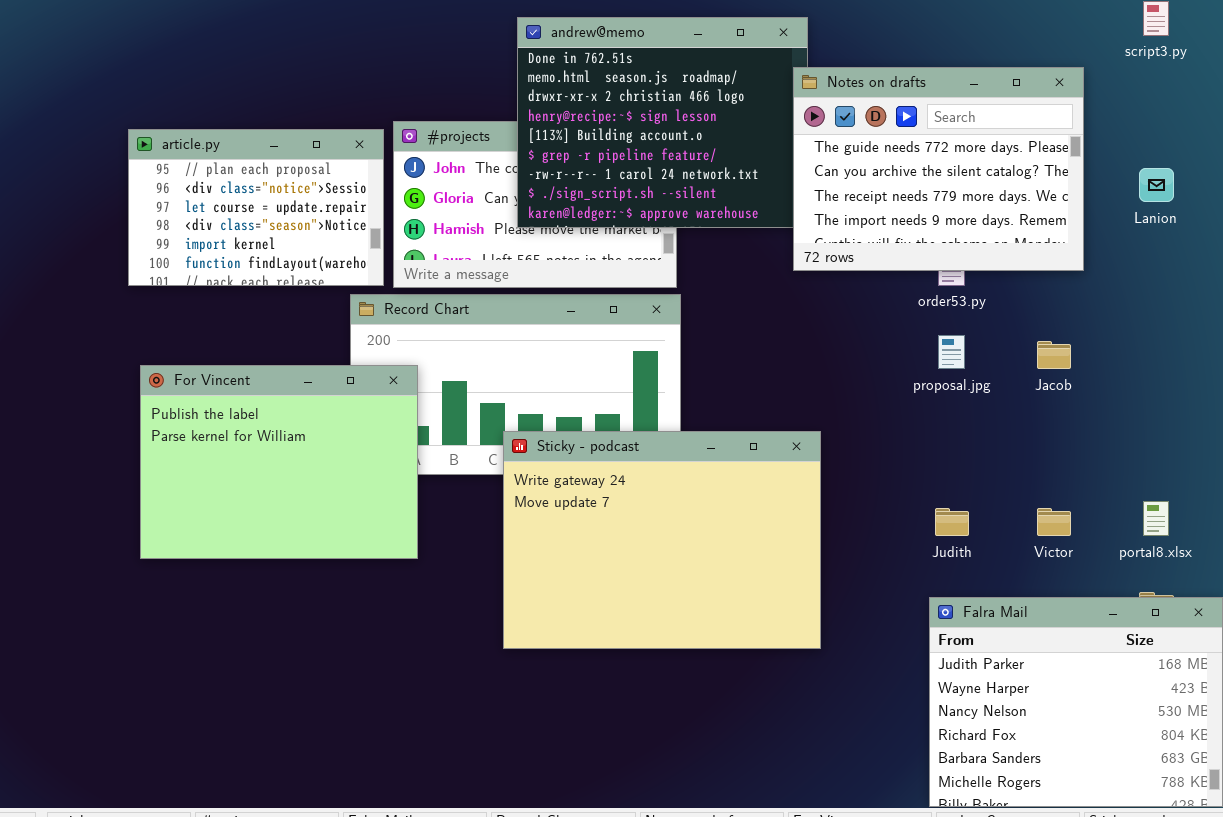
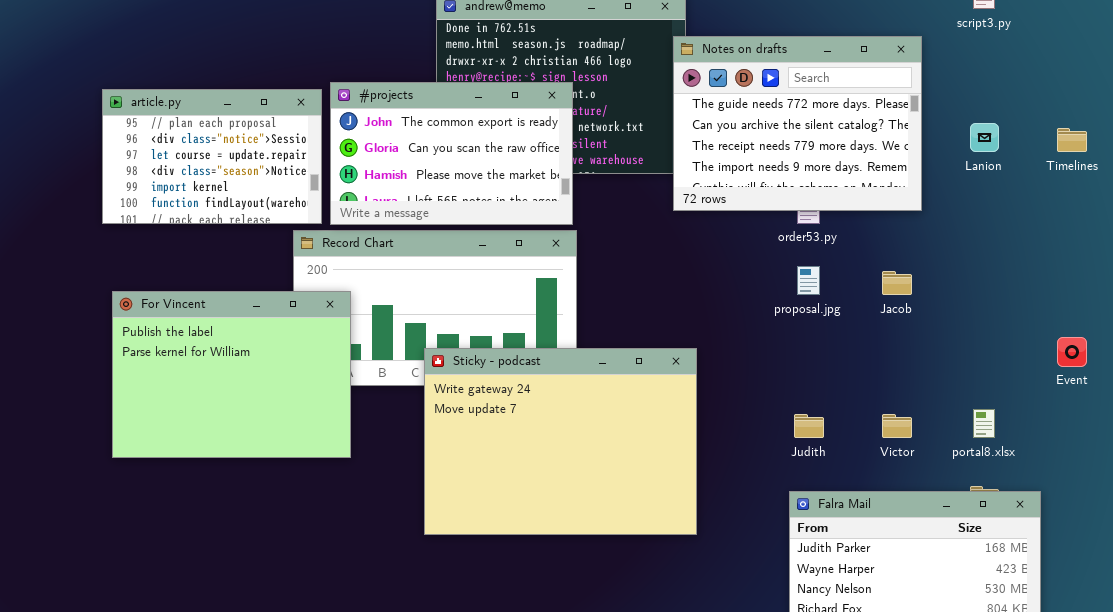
#projects: [393,121,677,288] -> [330,82,573,225], raised

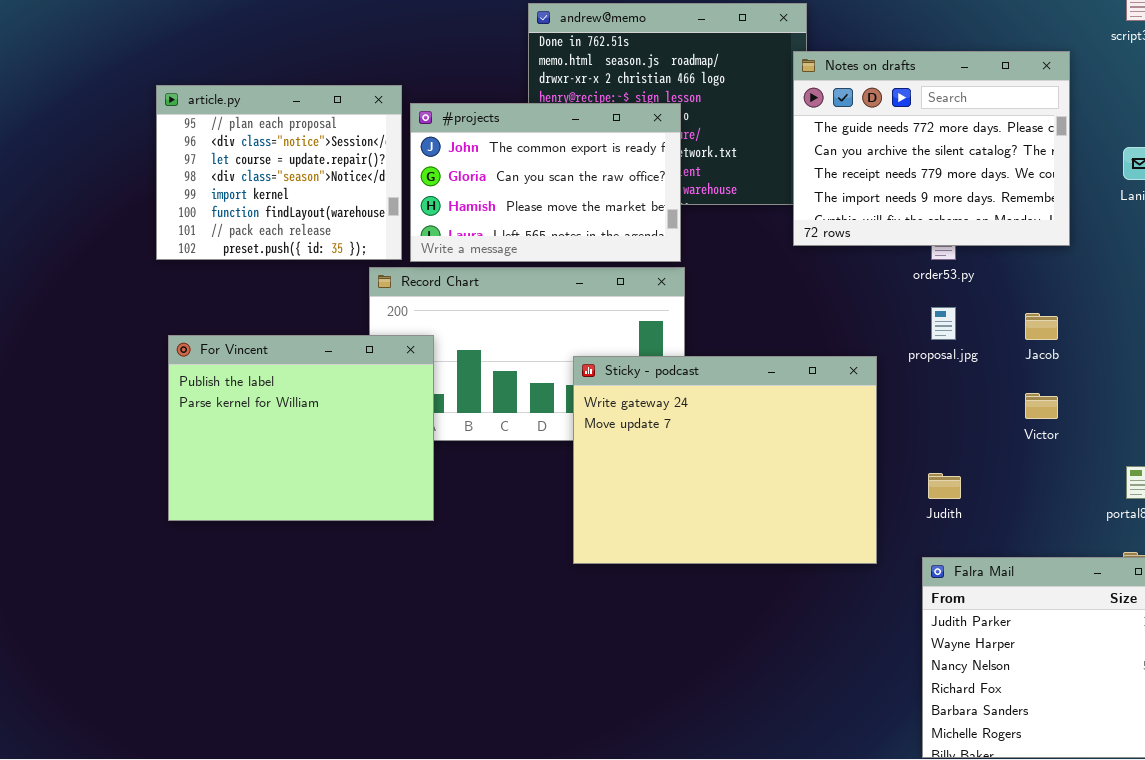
article.py: [102,89,322,224] -> [156,85,402,260], resized
Sticky - podcast: [424,348,697,535] -> [573,356,877,564], moved
Victor: [882,414,912,438] -> [1025,393,1058,419], moved

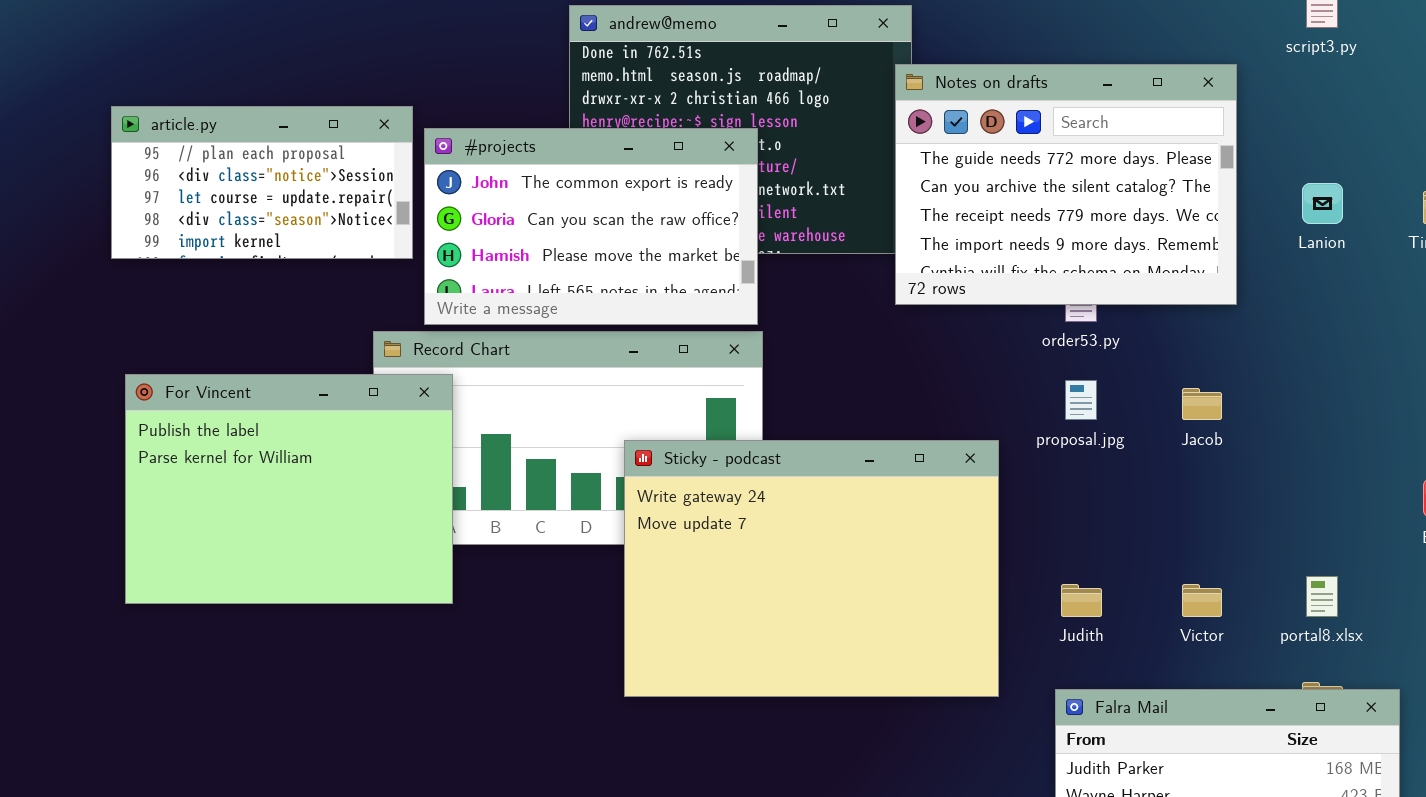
article.py: [156,85,402,260] -> [111,106,413,259], resized
For Vincent: [168,335,434,521] -> [125,374,453,604], moved
Victor: [1025,393,1058,419] -> [1182,584,1222,617], moved

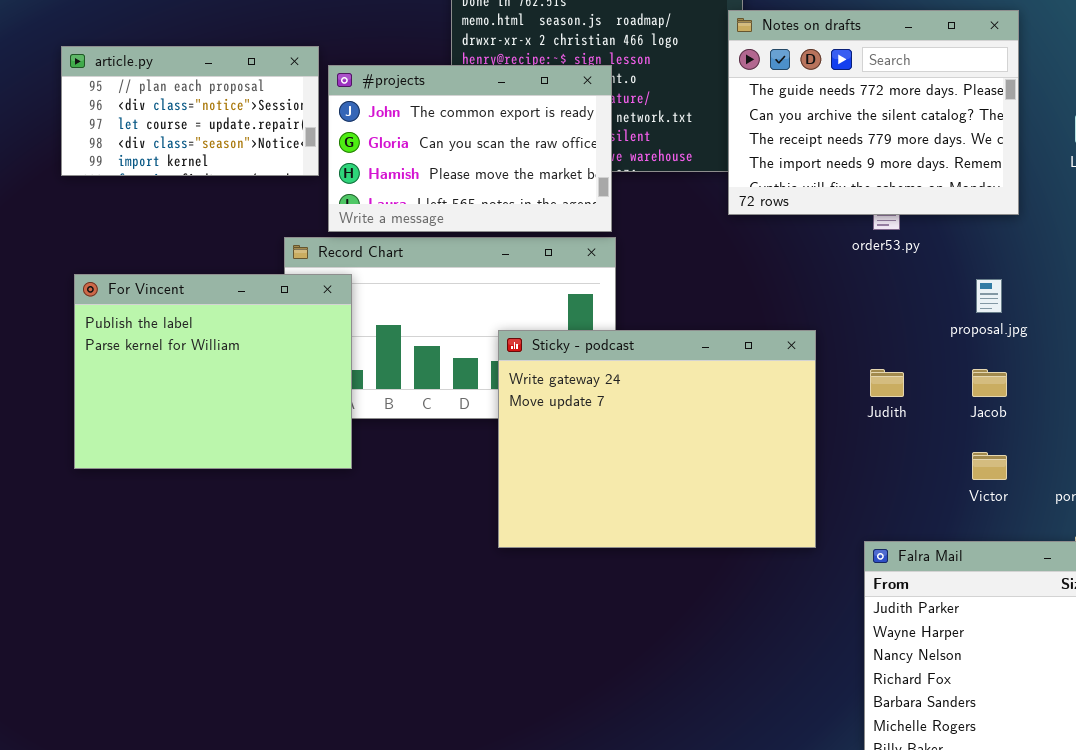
proposal.jpg: [1065,380,1097,420] -> [976,279,1002,313], moved
Jacob: [1182,388,1222,420] -> [972,369,1007,397], moved
Judith: [1061,584,1102,617] -> [870,369,904,397], moved

